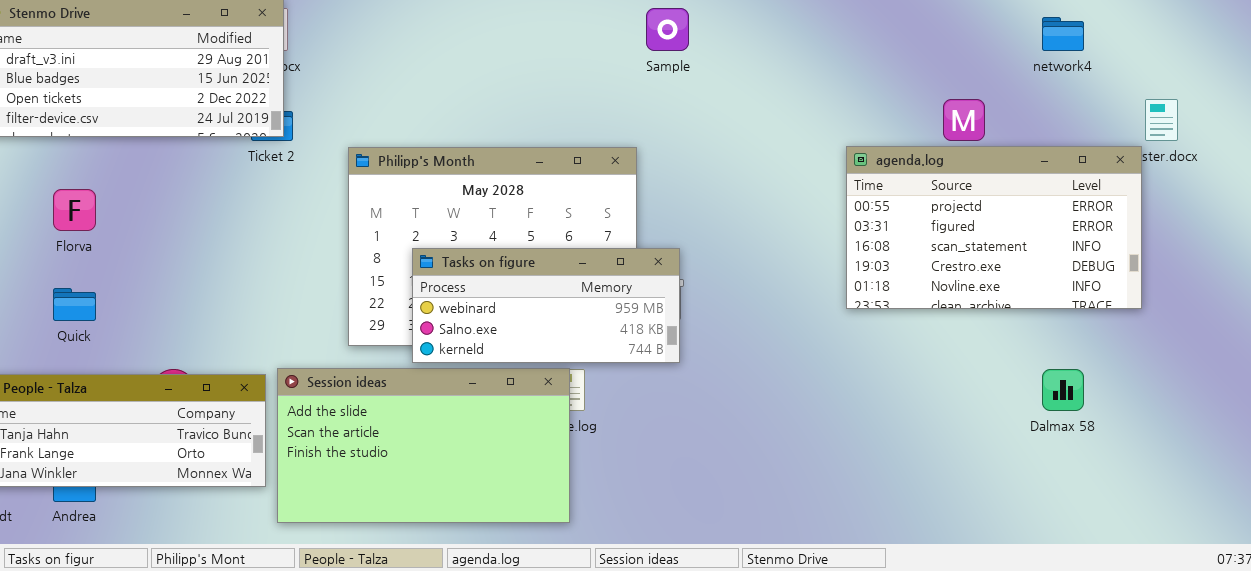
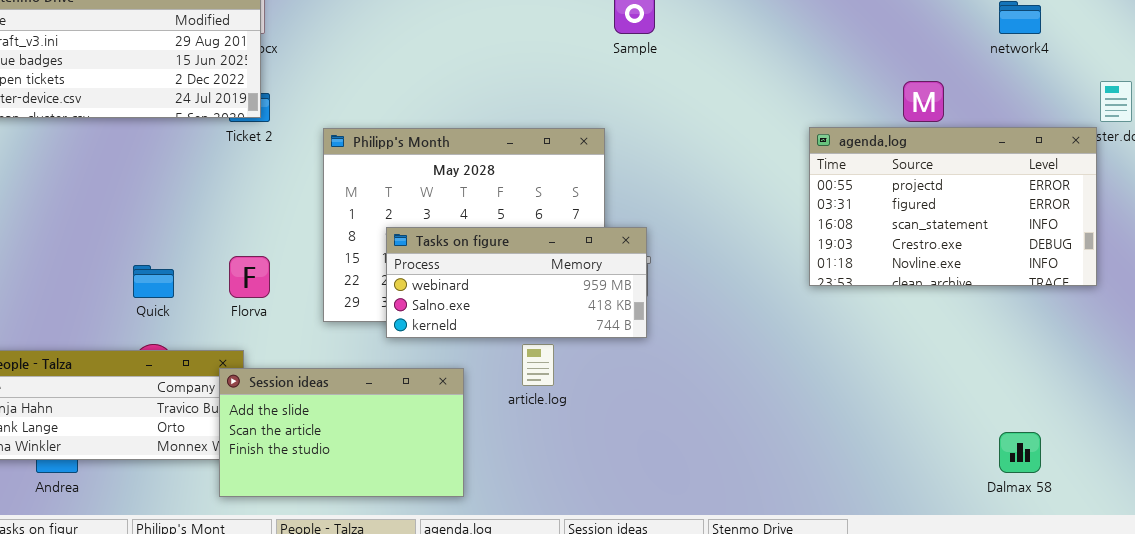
Florva: [53,189,96,231] -> [229,256,270,298], moved
Quick: [53,288,96,321] -> [133,265,174,298], moved
Session ideas: [277,368,570,523] -> [219,368,464,497], moved, resized
Dalmax 58: [1042,369,1084,411] -> [999,432,1041,473], moved

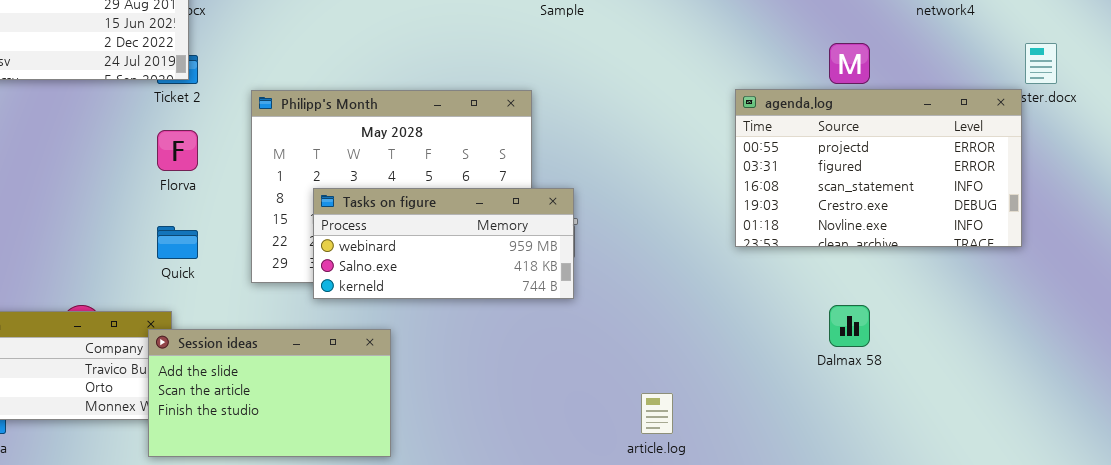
Florva: [229,256,270,298] -> [157,130,198,171], moved
Quick: [133,265,174,298] -> [157,226,198,259], moved
article.log: [522,344,554,386] -> [641,393,673,434], moved
Dalmax 58: [999,432,1041,473] -> [829,305,870,347], moved

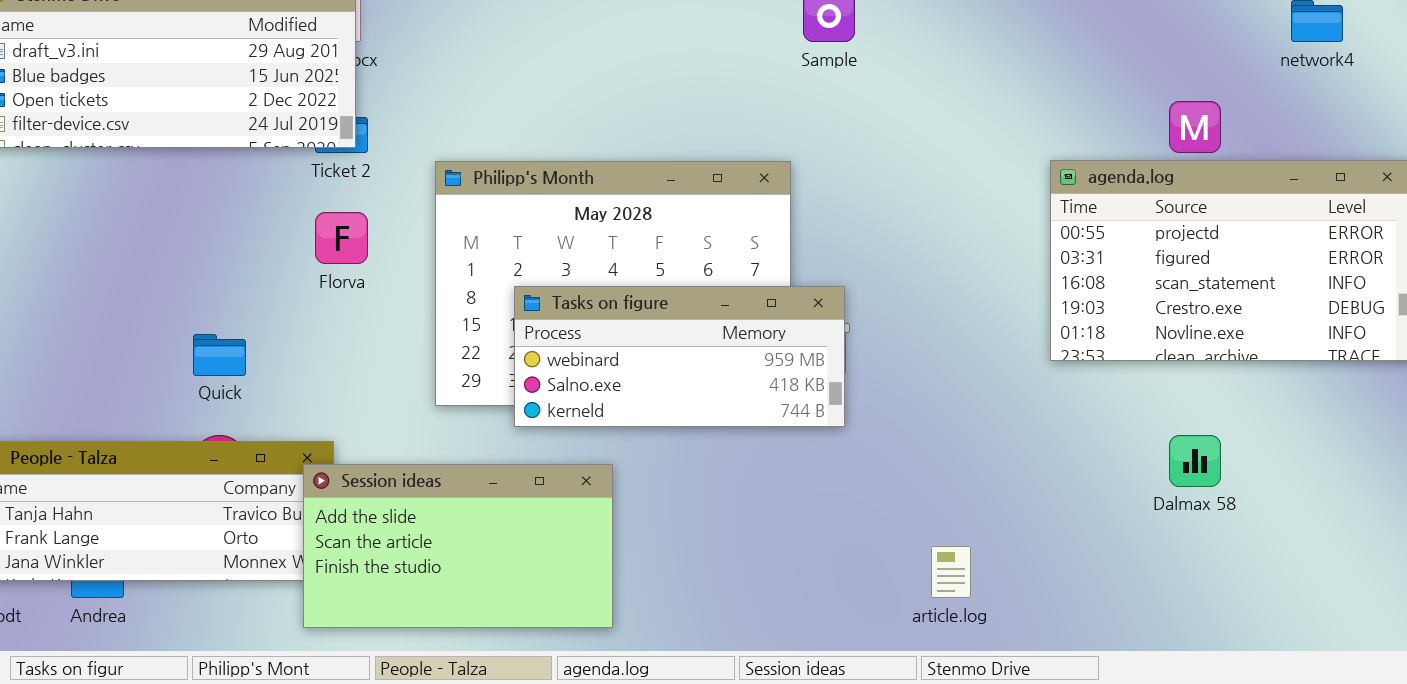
Quick: [157,226,198,259] -> [193,334,246,376], moved

